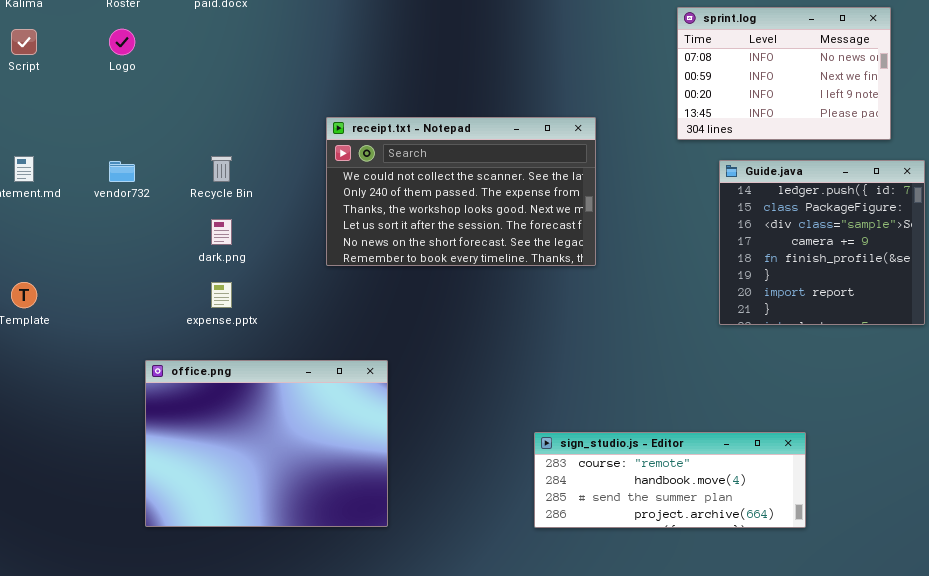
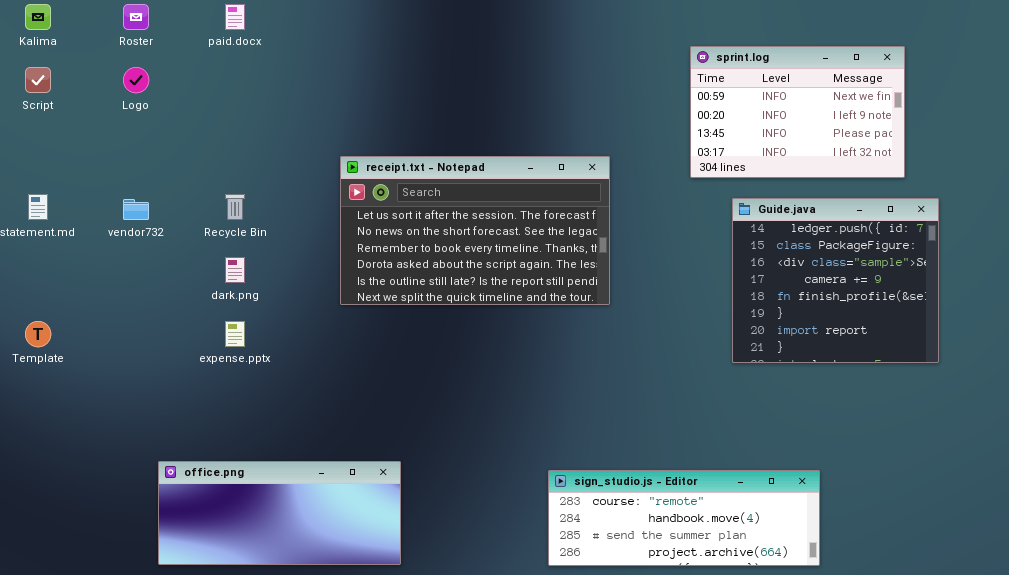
sprint.log: [677,7,891,140] -> [690,46,905,178], scrolled down 1 row
receipt.txt - Notepad: [326,117,596,266] -> [340,156,610,305], scrolled down 3 rows
office.png: [145,360,388,527] -> [158,461,401,565], resized

